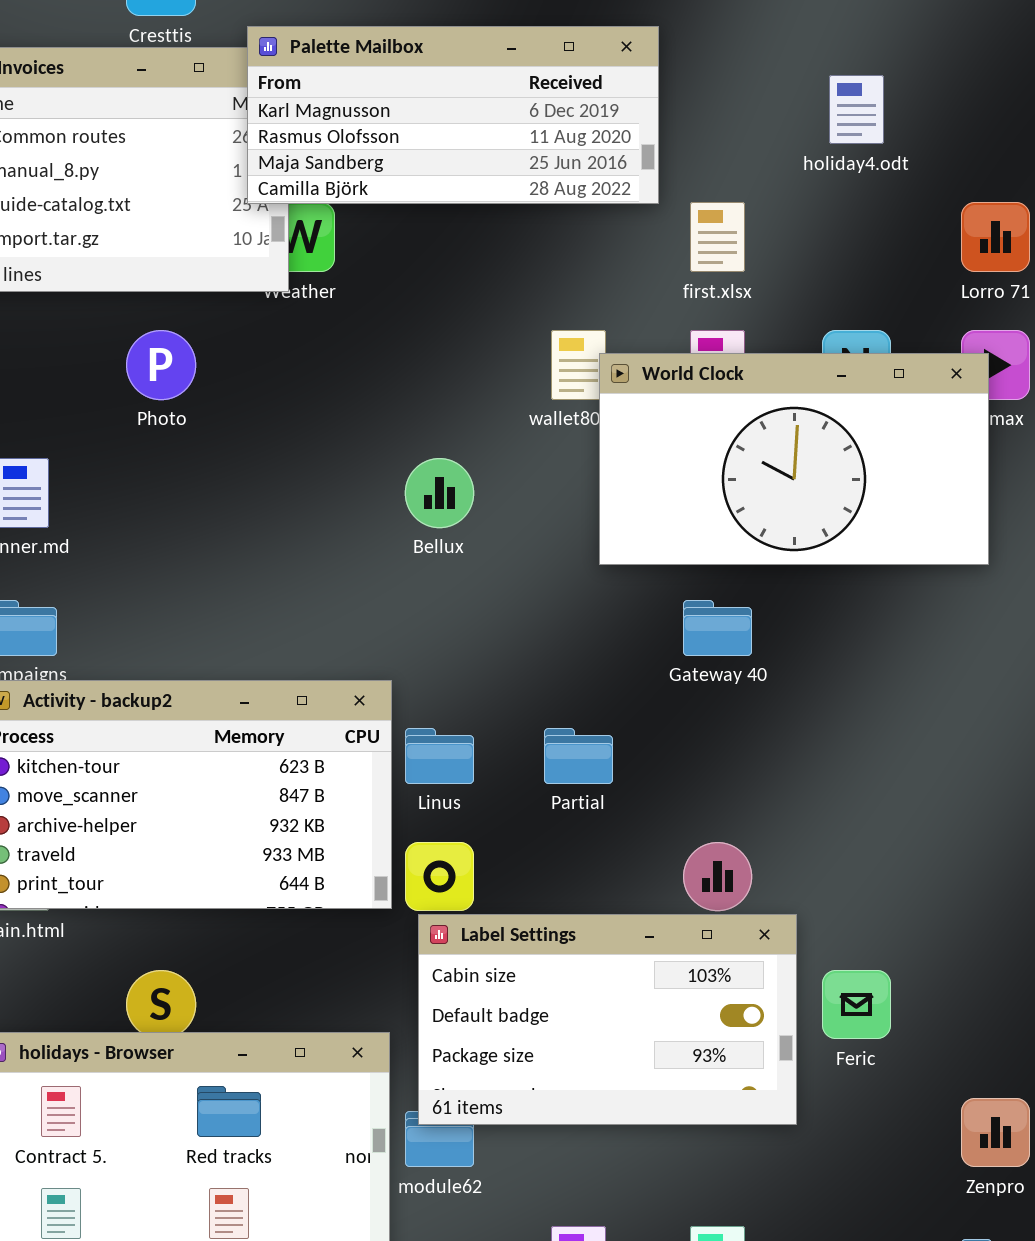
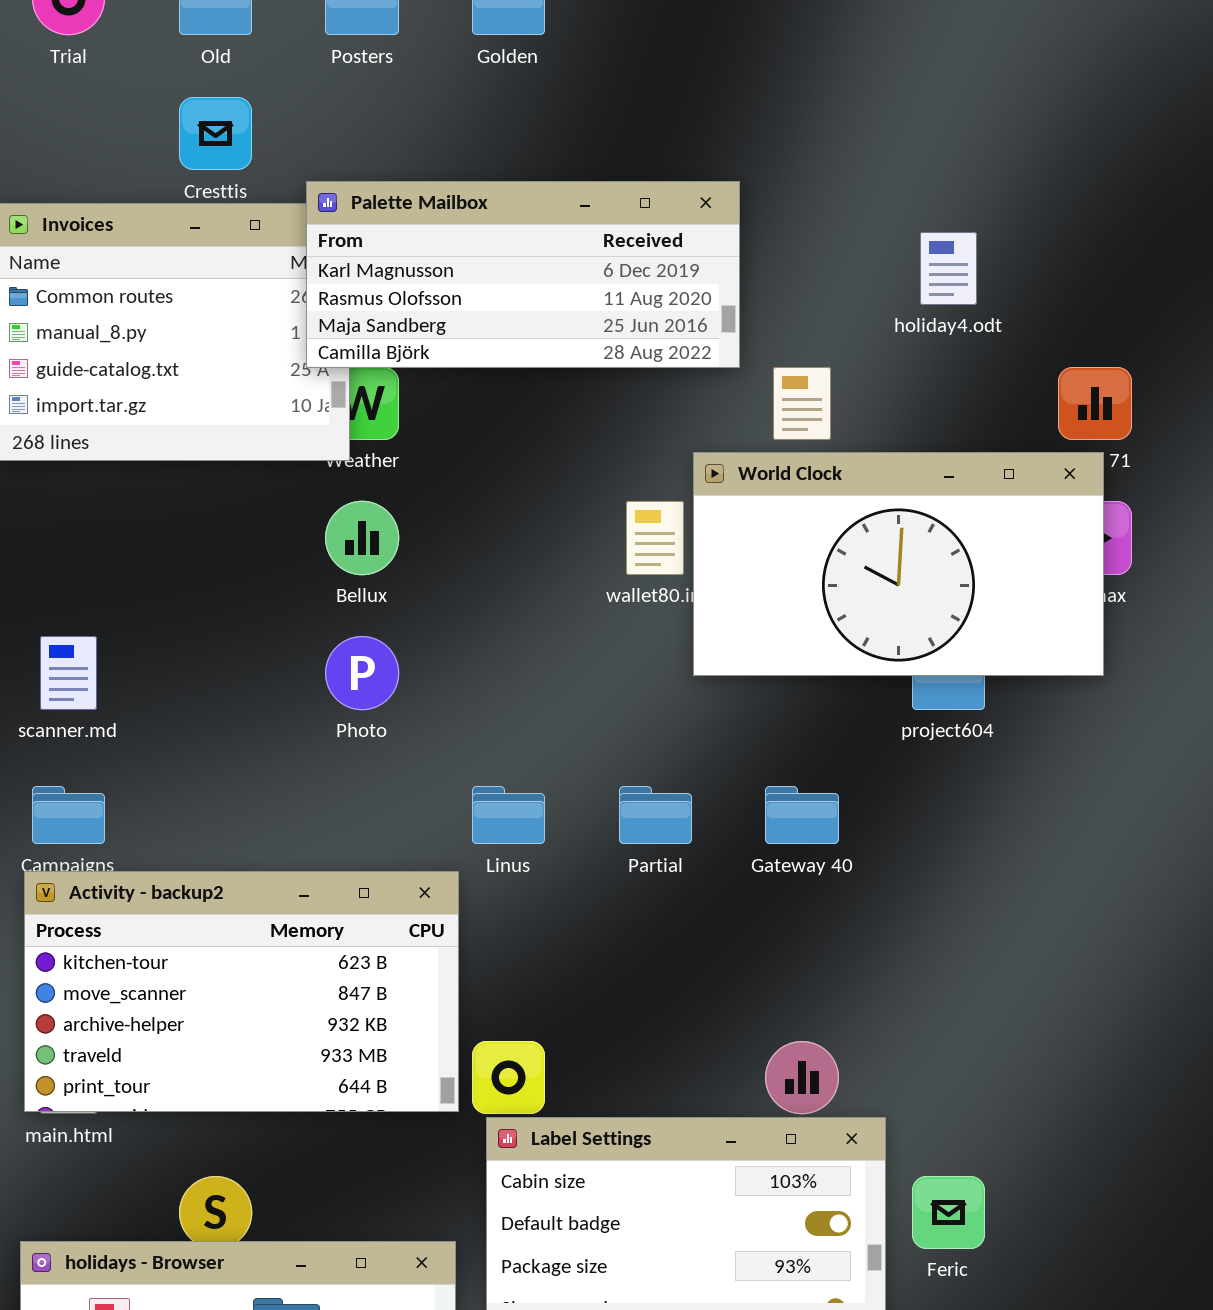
Photo: [126,330,196,400] -> [325,636,399,710], moved
World Clock: [599,353,989,565] -> [693,452,1104,676], moved
Bellux: [405,458,474,528] -> [325,501,399,575], moved
Linus: [405,728,474,784] -> [472,786,545,844], moved
Partial: [544,728,613,784] -> [619,786,692,844], moved

